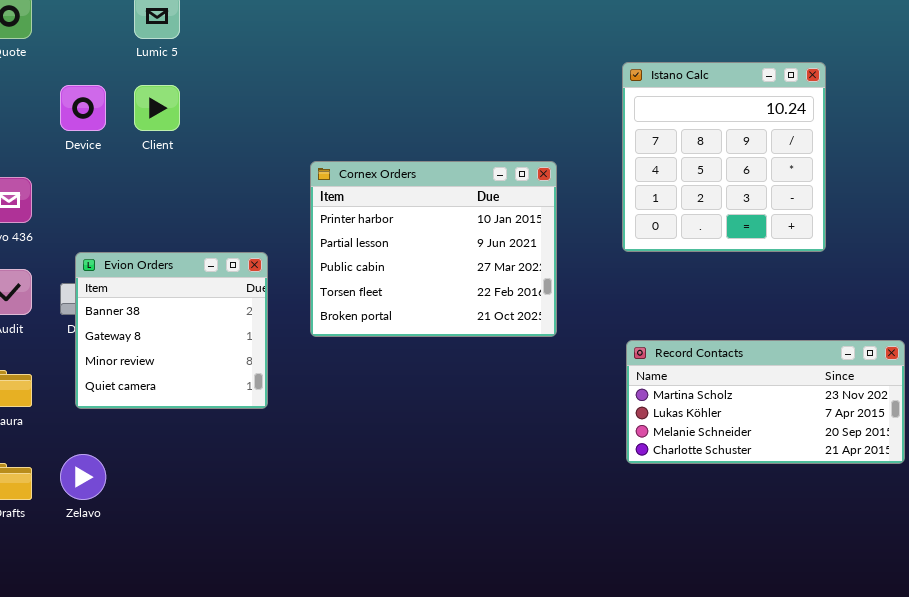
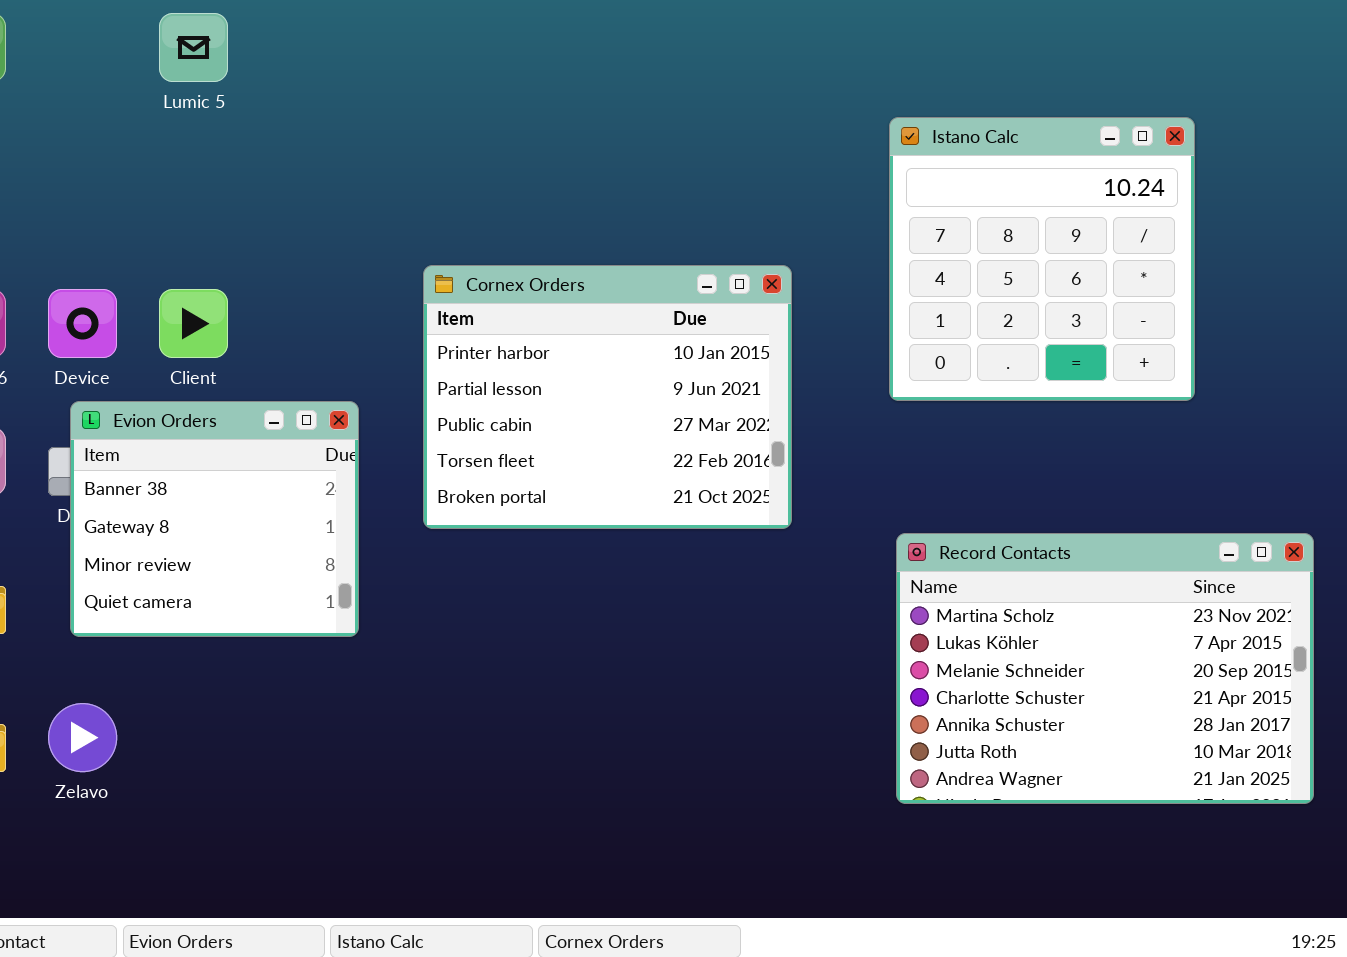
Device: [60,85,106,131] -> [48,289,117,358], moved
Client: [134,85,180,131] -> [159,289,228,358], moved
Record Contacts: [626,340,905,464] -> [896,533,1314,804], resized

